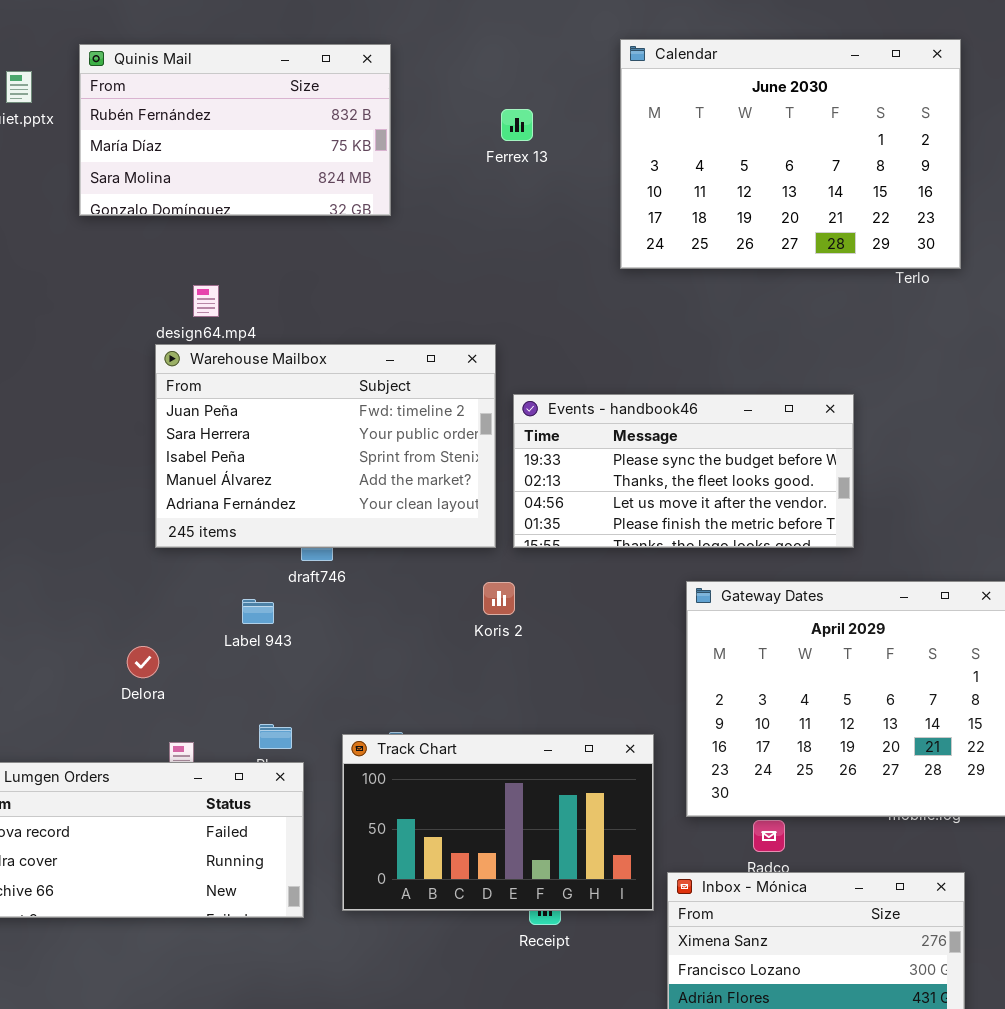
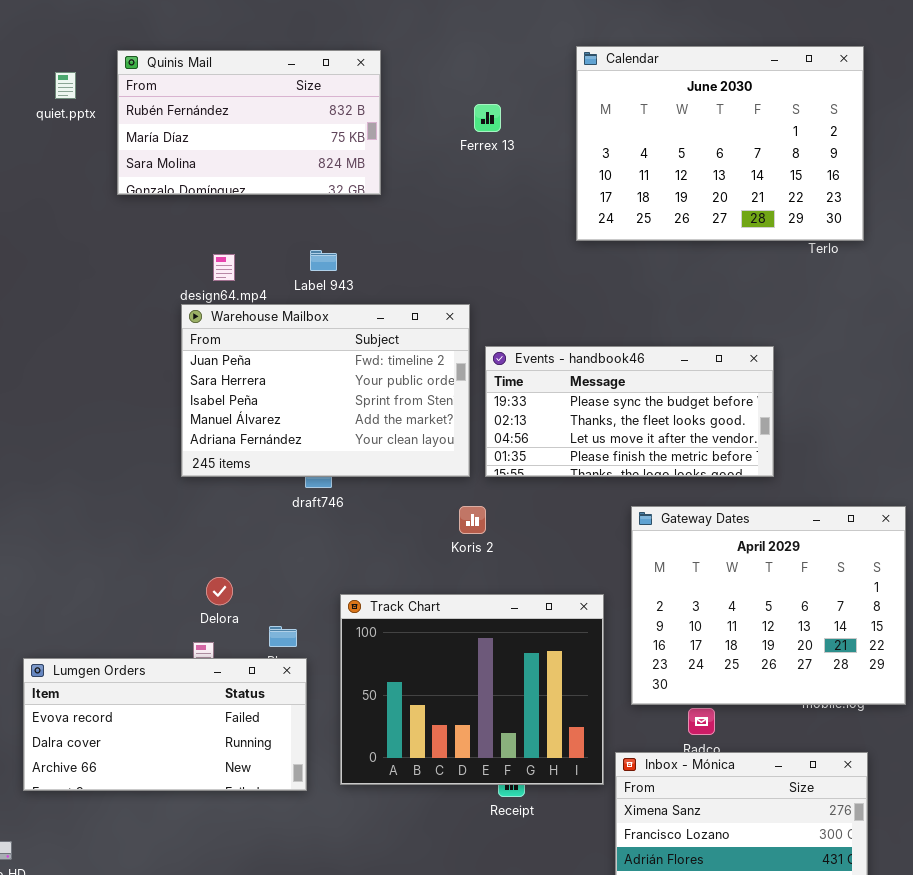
Label 943: [242,599,274,624] -> [310,250,337,271], moved
Delora: [127,646,159,678] -> [206,577,233,605], moved
Track Chart: [342,734,654,911] -> [340,594,604,785], resized

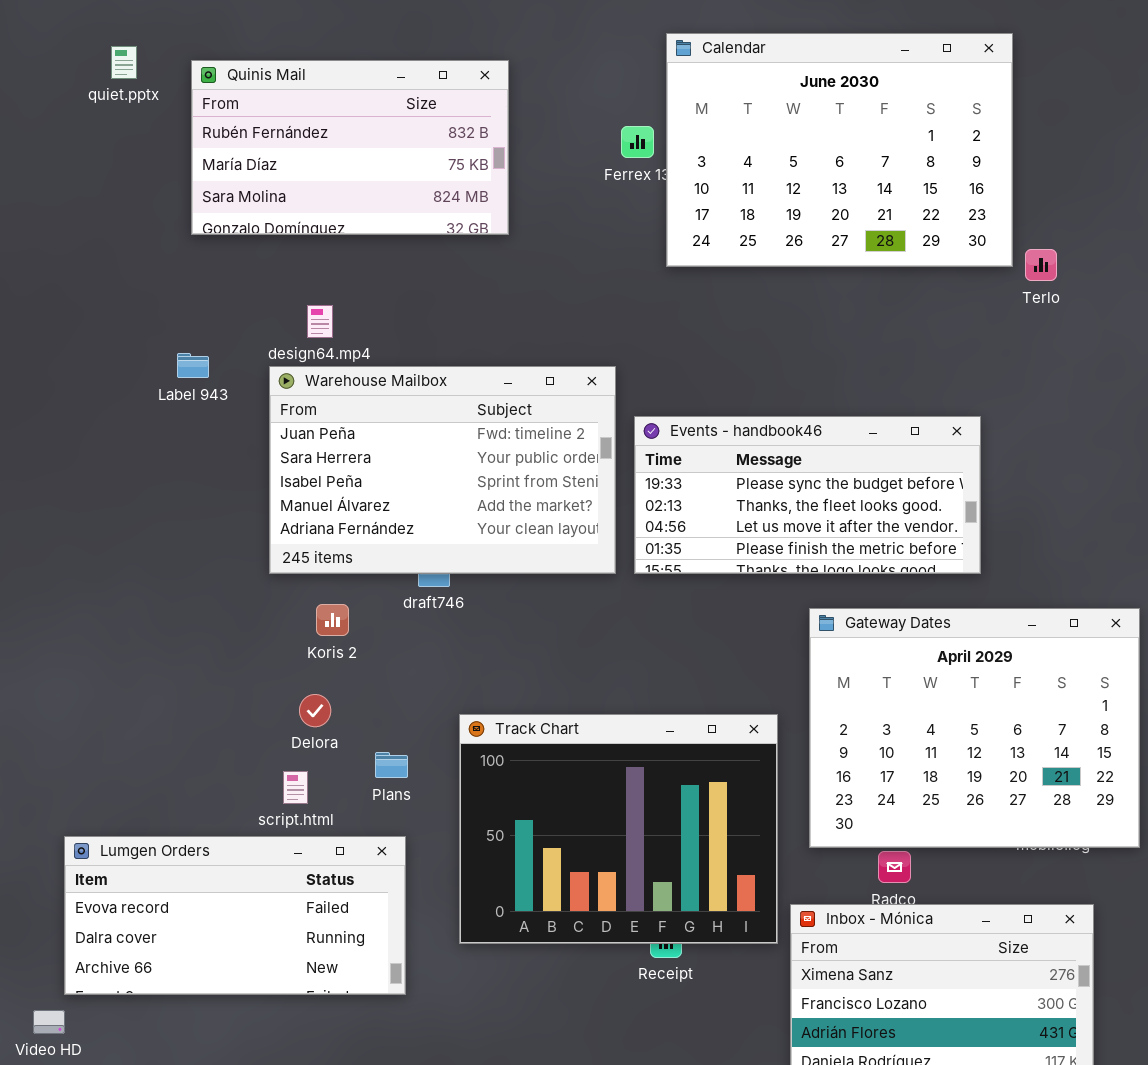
Calendar: [576,46,864,241] -> [666,33,1013,267], moved
quiet.pptx: [55,72,76,99] -> [111,46,137,79], moved
Label 943: [310,250,337,271] -> [177,353,209,378], moved
Koris 2: [459,506,486,534] -> [316,604,349,636], moved
Lumgen Orders: [23,658,307,791] -> [64,836,406,995], moved

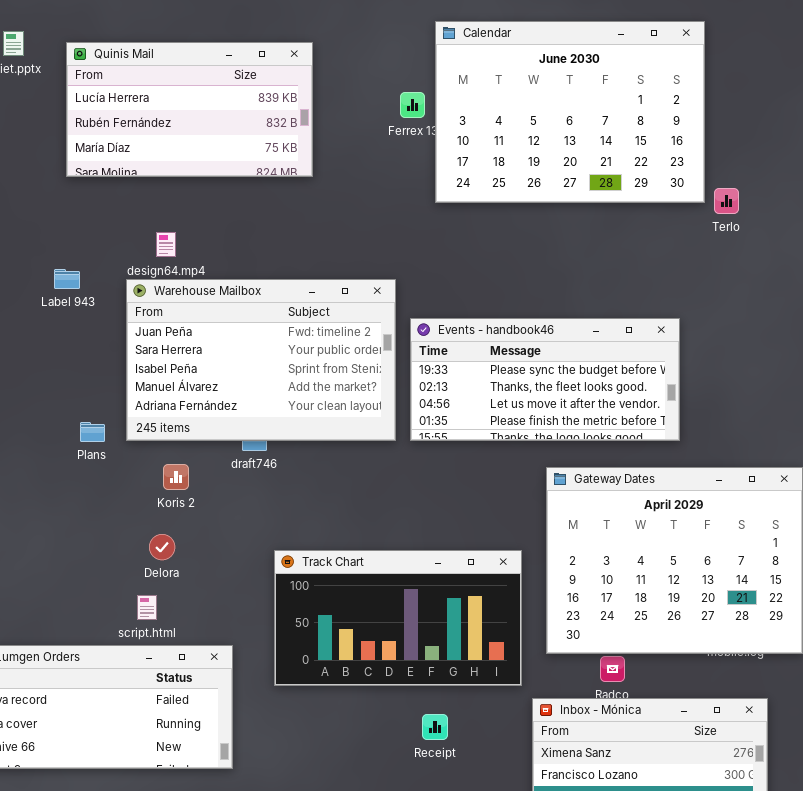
Quinis Mail: [191,60,509,235] -> [66,42,313,177], scrolled up 1 row
Track Chart: [459,714,778,944] -> [274,550,522,686], resized
Plans: [375,752,408,778] -> [80,422,105,442], moved

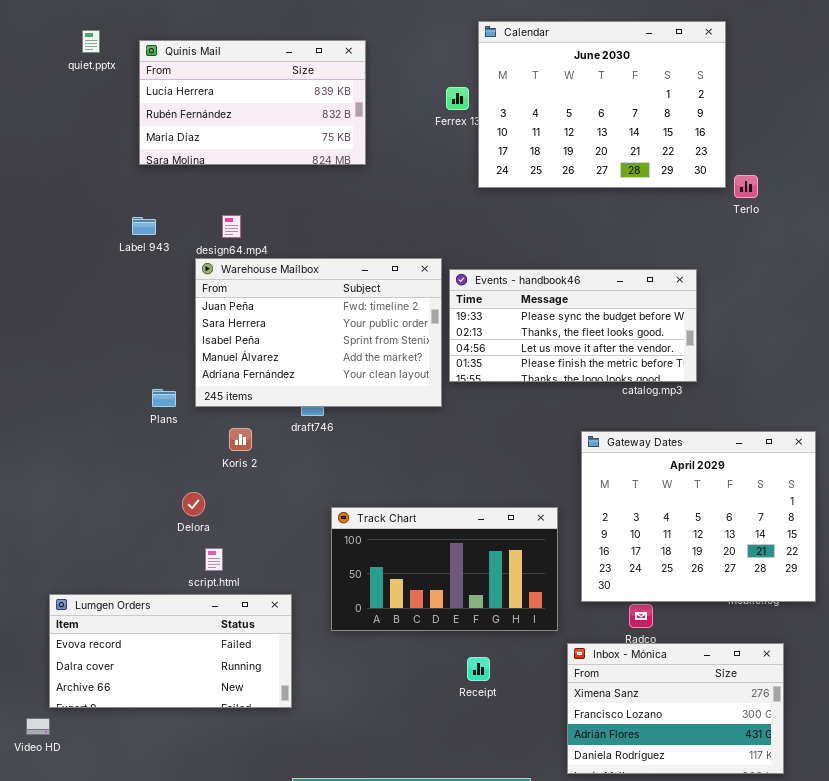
Label 943: [54,269,80,289] -> [132,217,156,235], moved
Events - handbook46: [410,318,680,441] -> [449,269,697,382], moved
Delora: [149,534,175,560] -> [182,492,205,516], moved

